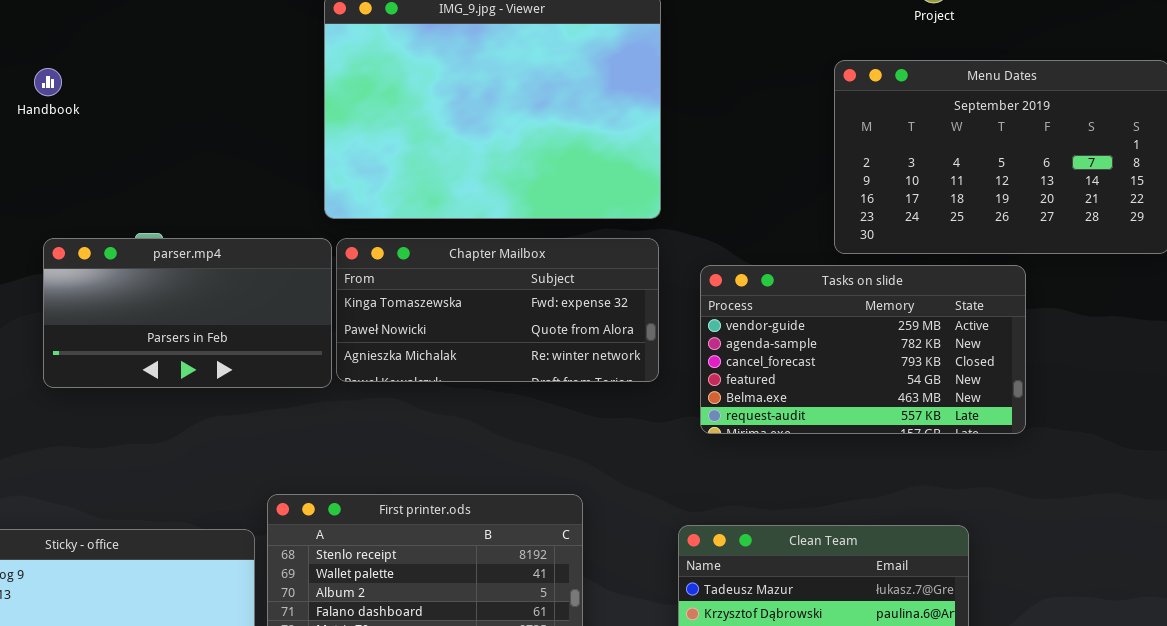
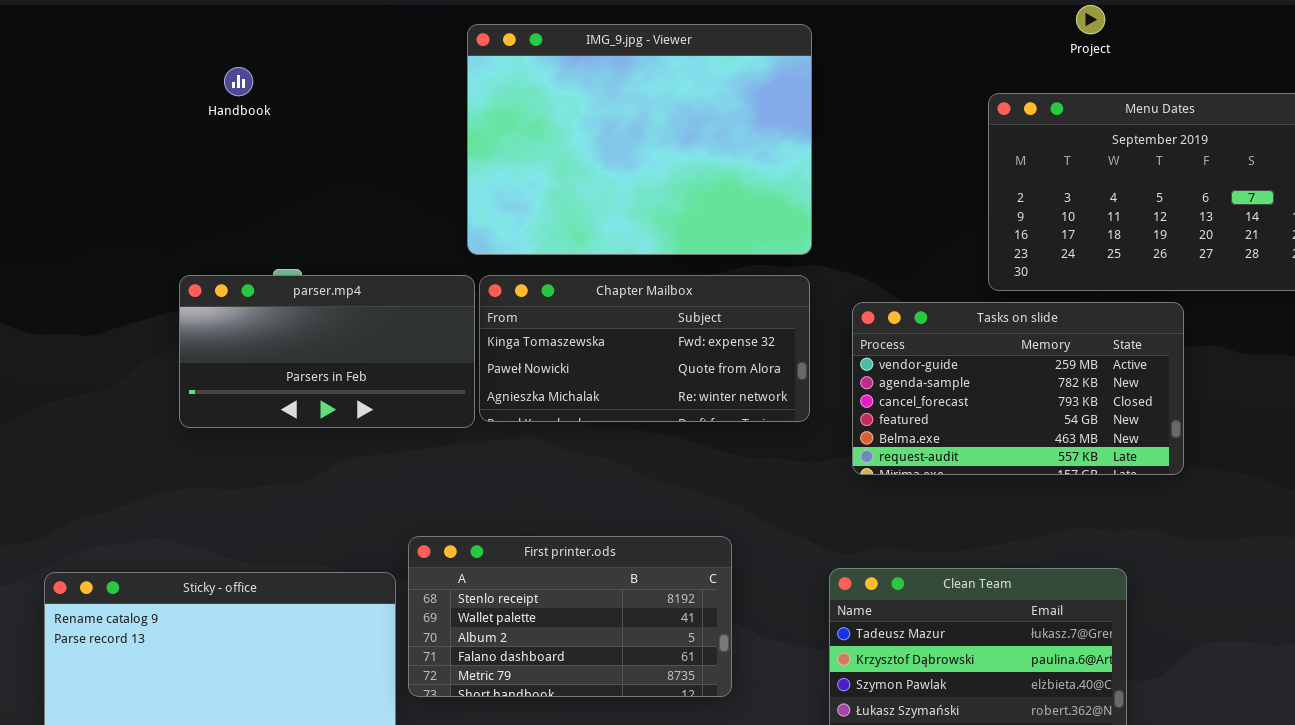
Handbook: [34,68,62,96] -> [224,67,253,96], moved

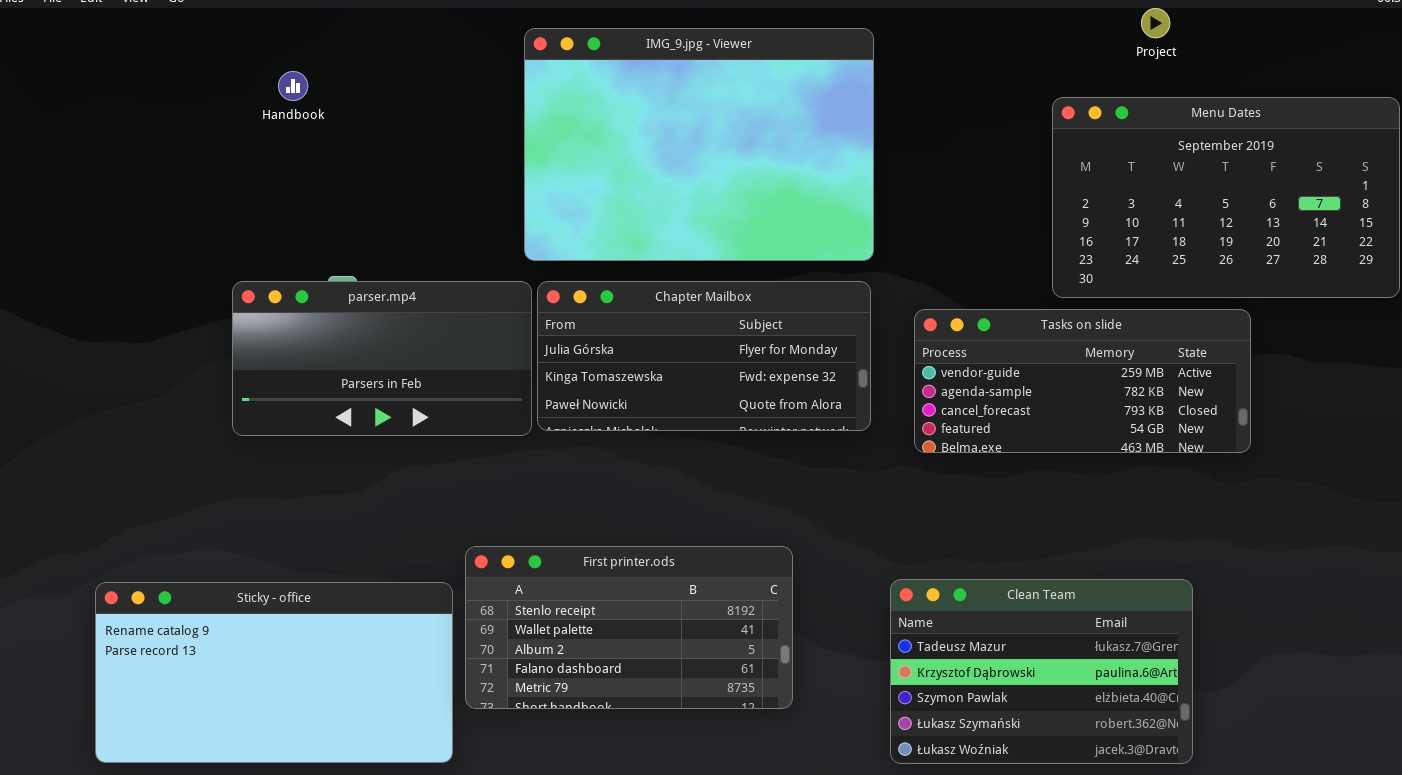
Chapter Mailbox: [479,275,810,422] -> [537,281,871,431], scrolled up 1 row
Tasks on slide: [852,302,1184,475] -> [914,309,1251,453], resized

